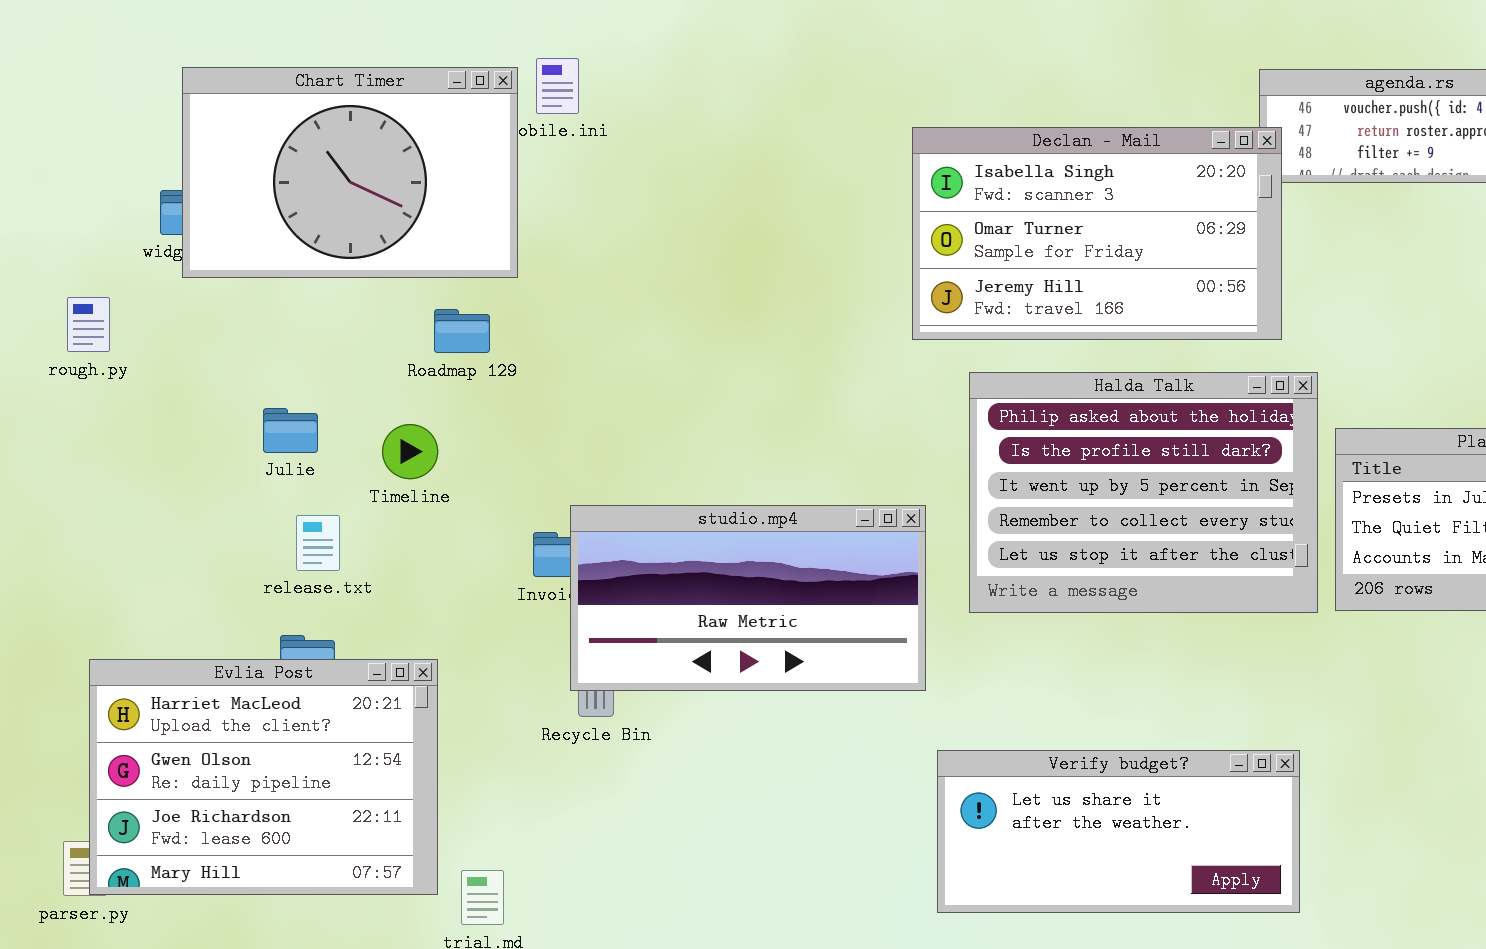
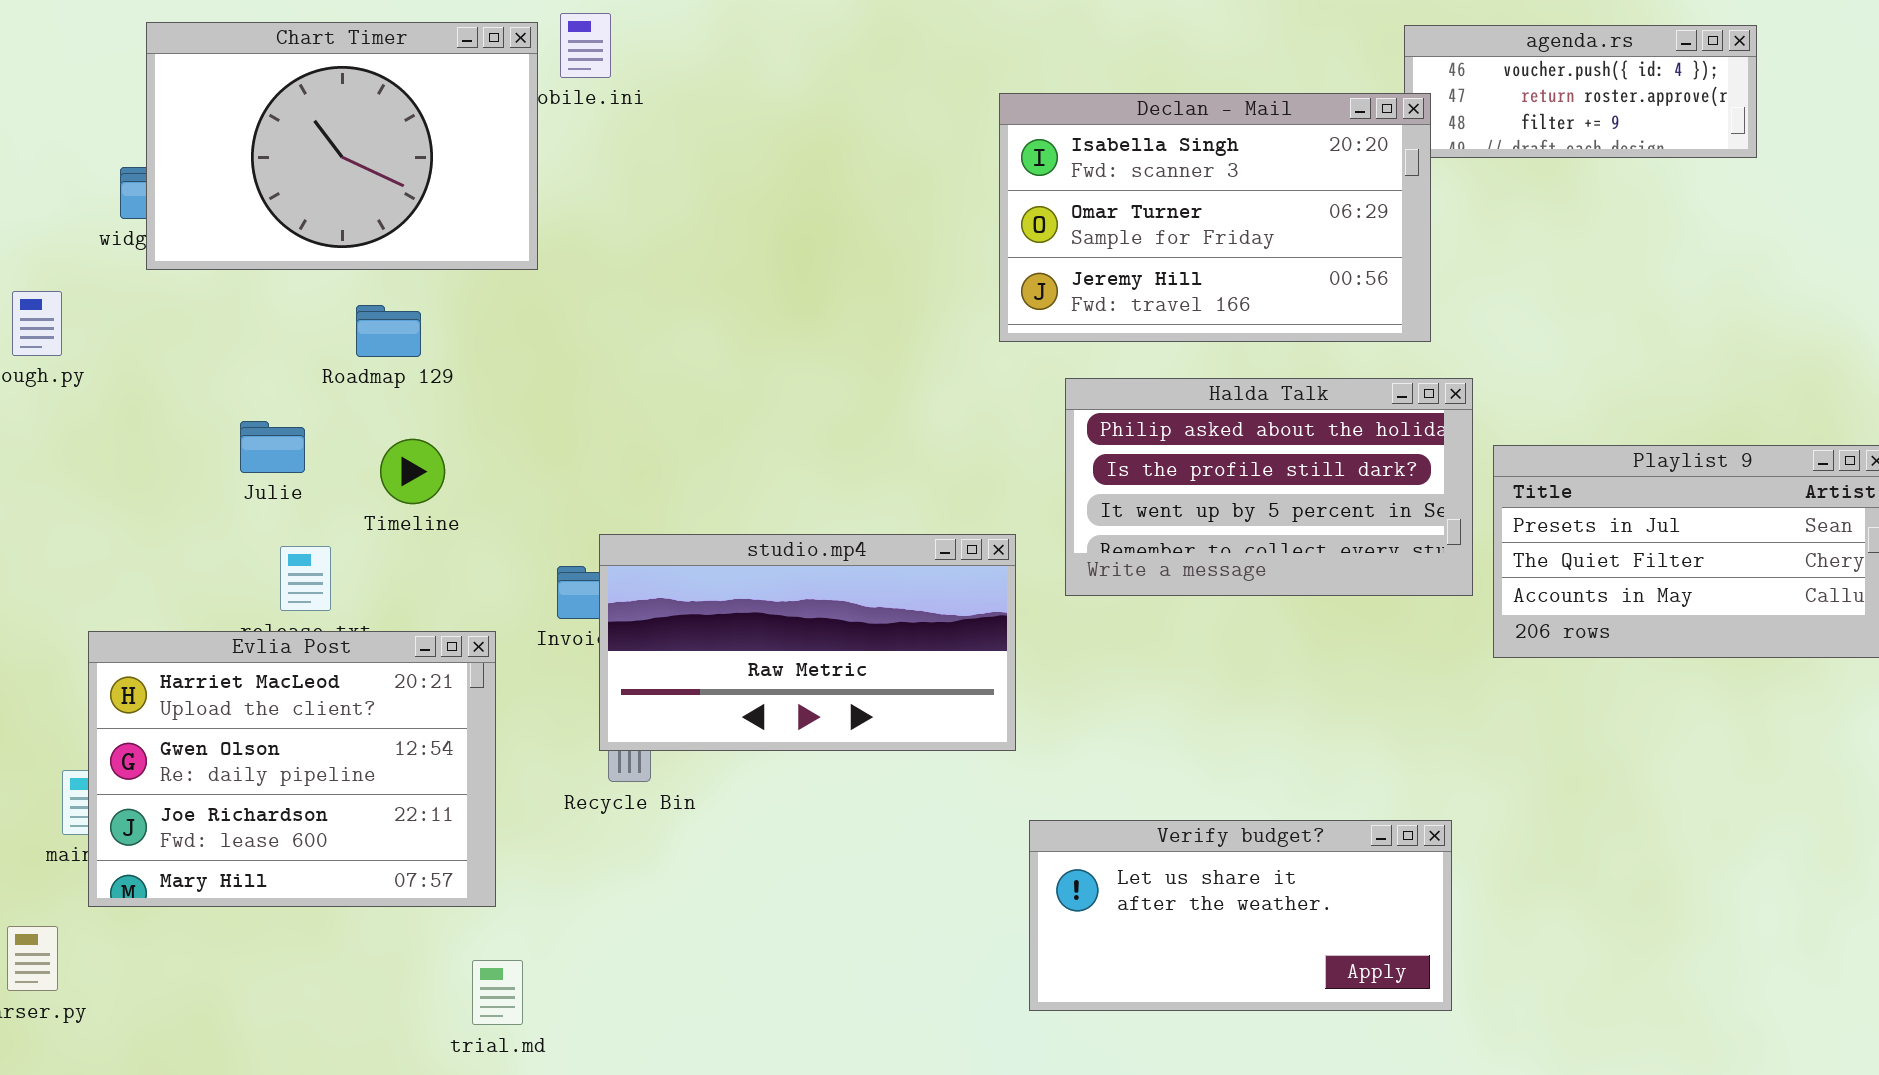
Roadmap 129: [434,309,490,353] -> [356,305,421,357], moved
Halda Talk: [969,372,1318,613] -> [1065,378,1473,596], resized
Evlia Post: [89,659,438,895] -> [88,631,496,907], moved

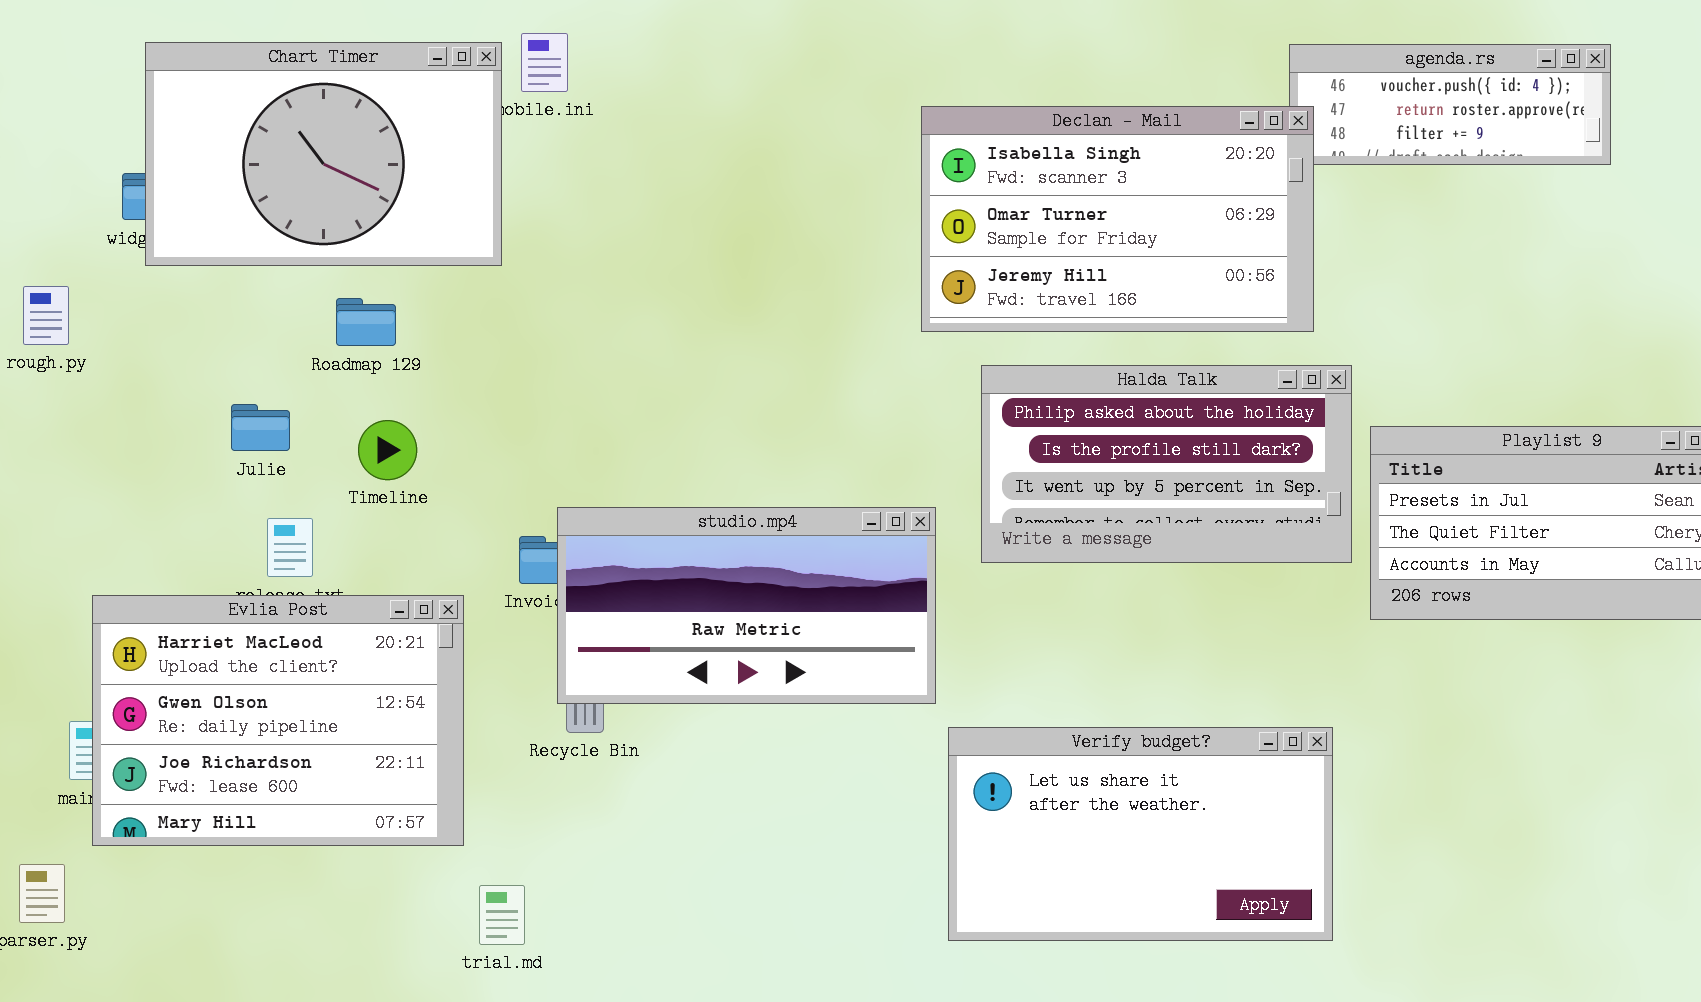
Verify budget?: [1029,820,1452,1011] -> [948,727,1333,941], resized
trial.md: [472,960,523,1025] -> [479,885,525,945], moved

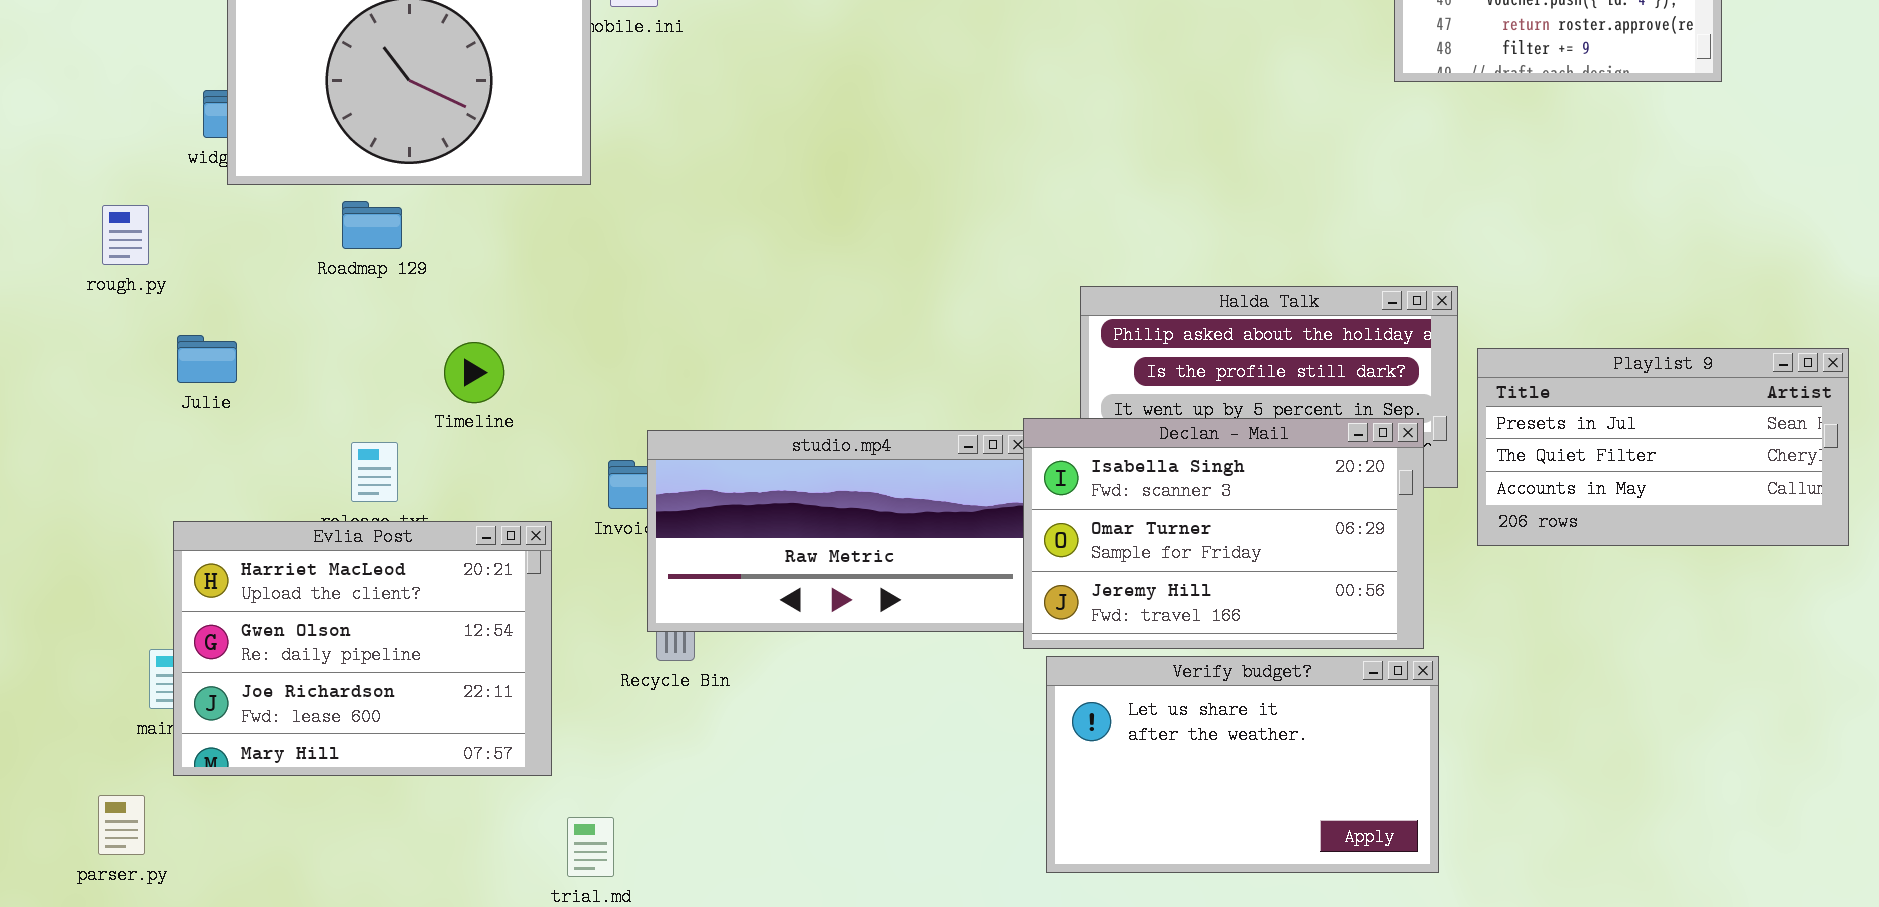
Declan - Mail: [921,106,1314,332] -> [1023,418,1424,649], moved
Roadmap 129: [336,298,396,346] -> [342,201,402,249], moved
Julie: [231,404,290,451] -> [177,335,237,383], moved

